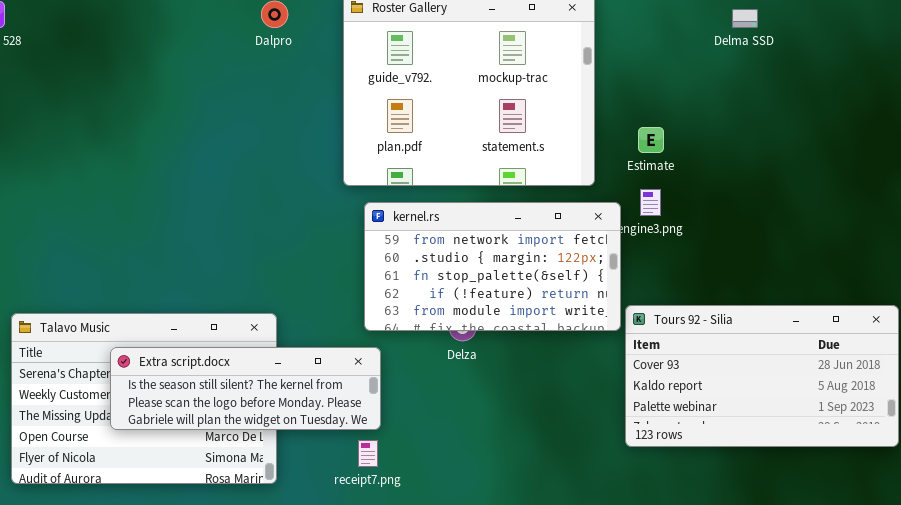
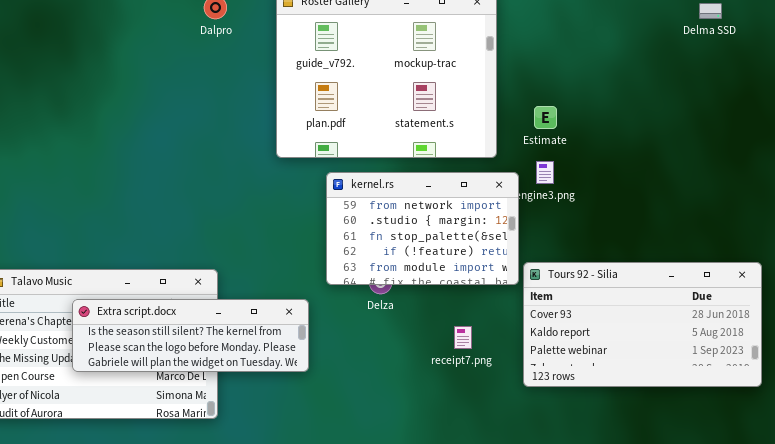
Delma SSD: [732,9,758,28] -> [699,3,722,19], moved
kernel.rs: [364,202,621,331] -> [326,172,519,285], resized
receipt7.png: [358,440,378,467] -> [454,326,472,349], moved

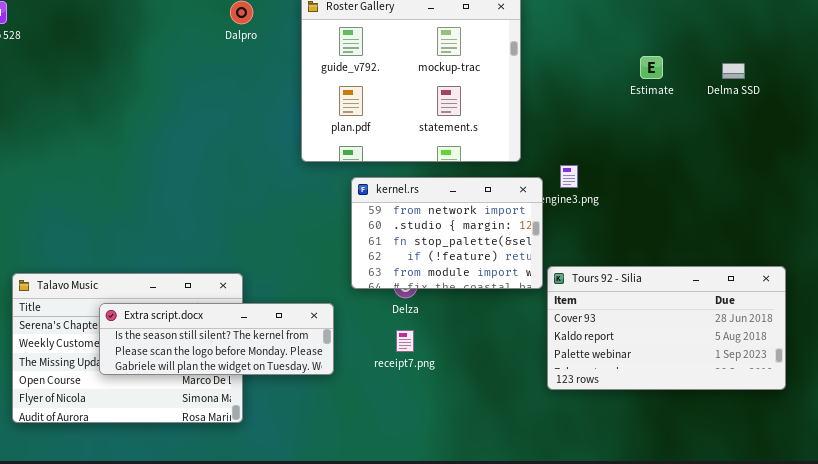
Delma SSD: [699,3,722,19] -> [722,63,745,79], moved
Estimate: [534,106,557,129] -> [640,56,663,79], moved
receipt7.png: [454,326,472,349] -> [396,330,414,352], moved

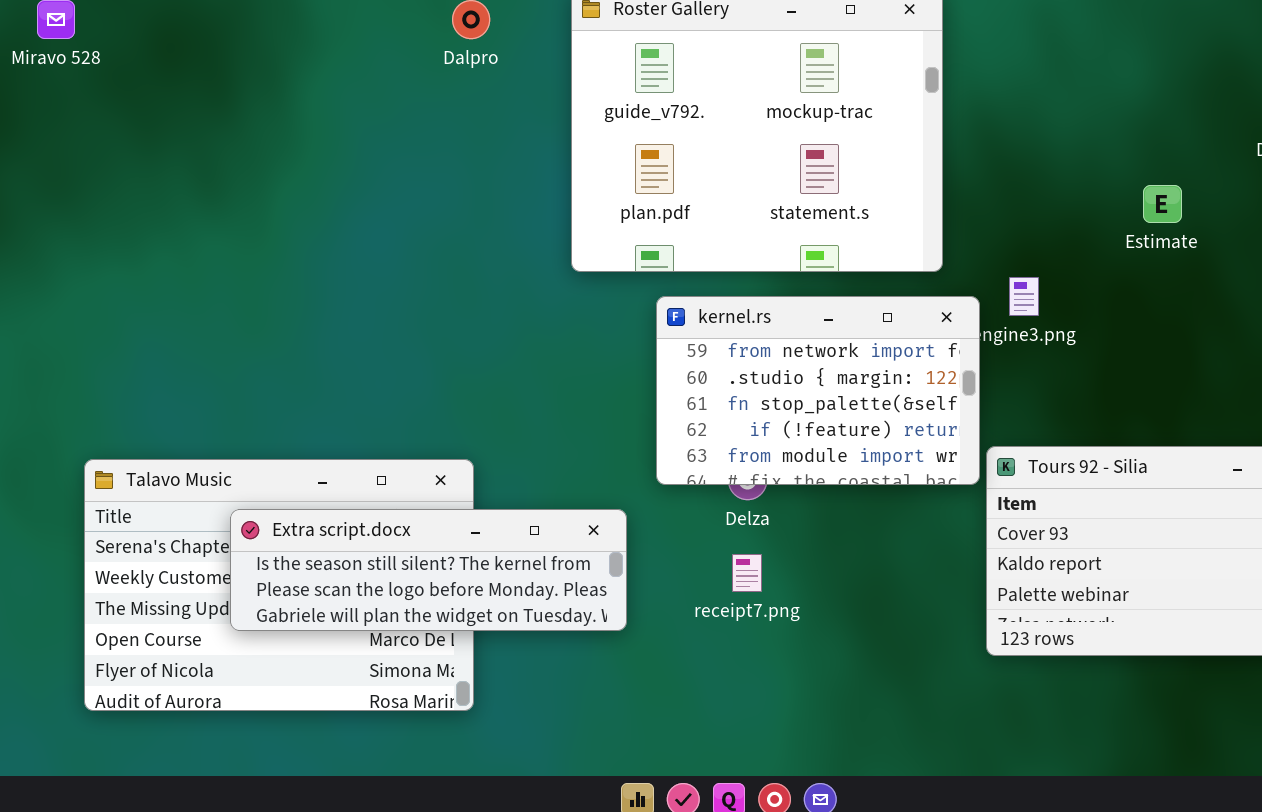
Estimate: [640,56,663,79] -> [1143,185,1182,223], moved

